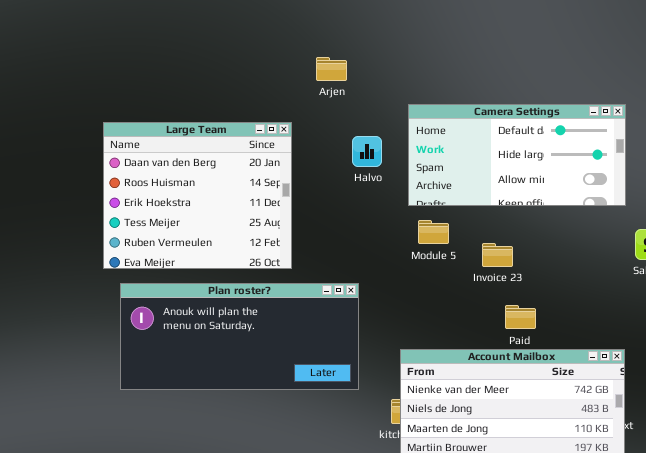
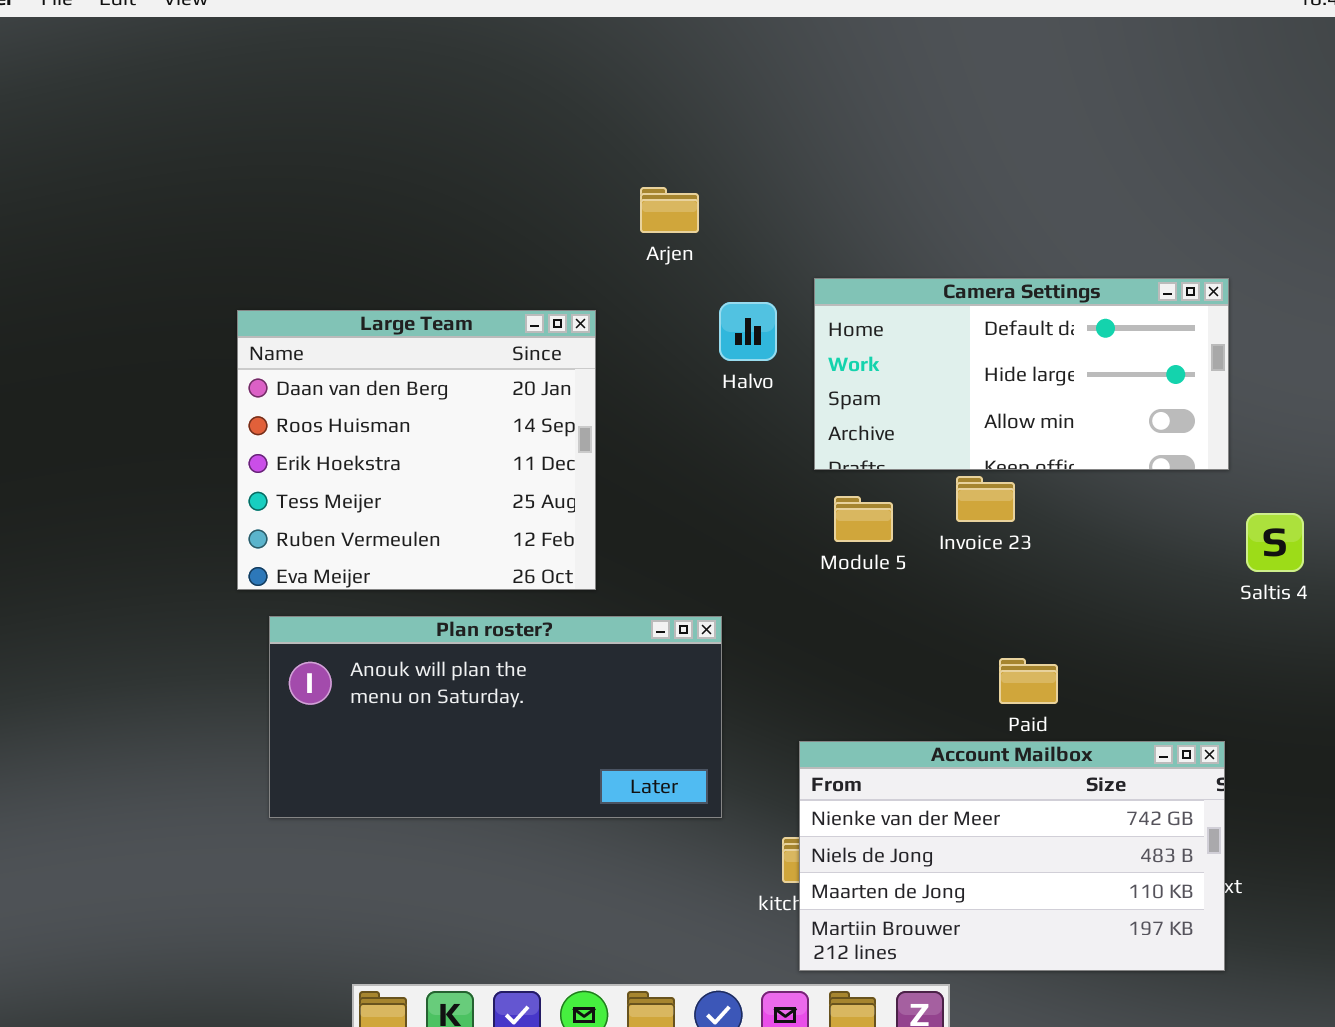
Halvo: [352,136,382,167] -> [719,302,777,361], moved
Invoice 23: [482,243,513,267] -> [956,476,1015,522], moved

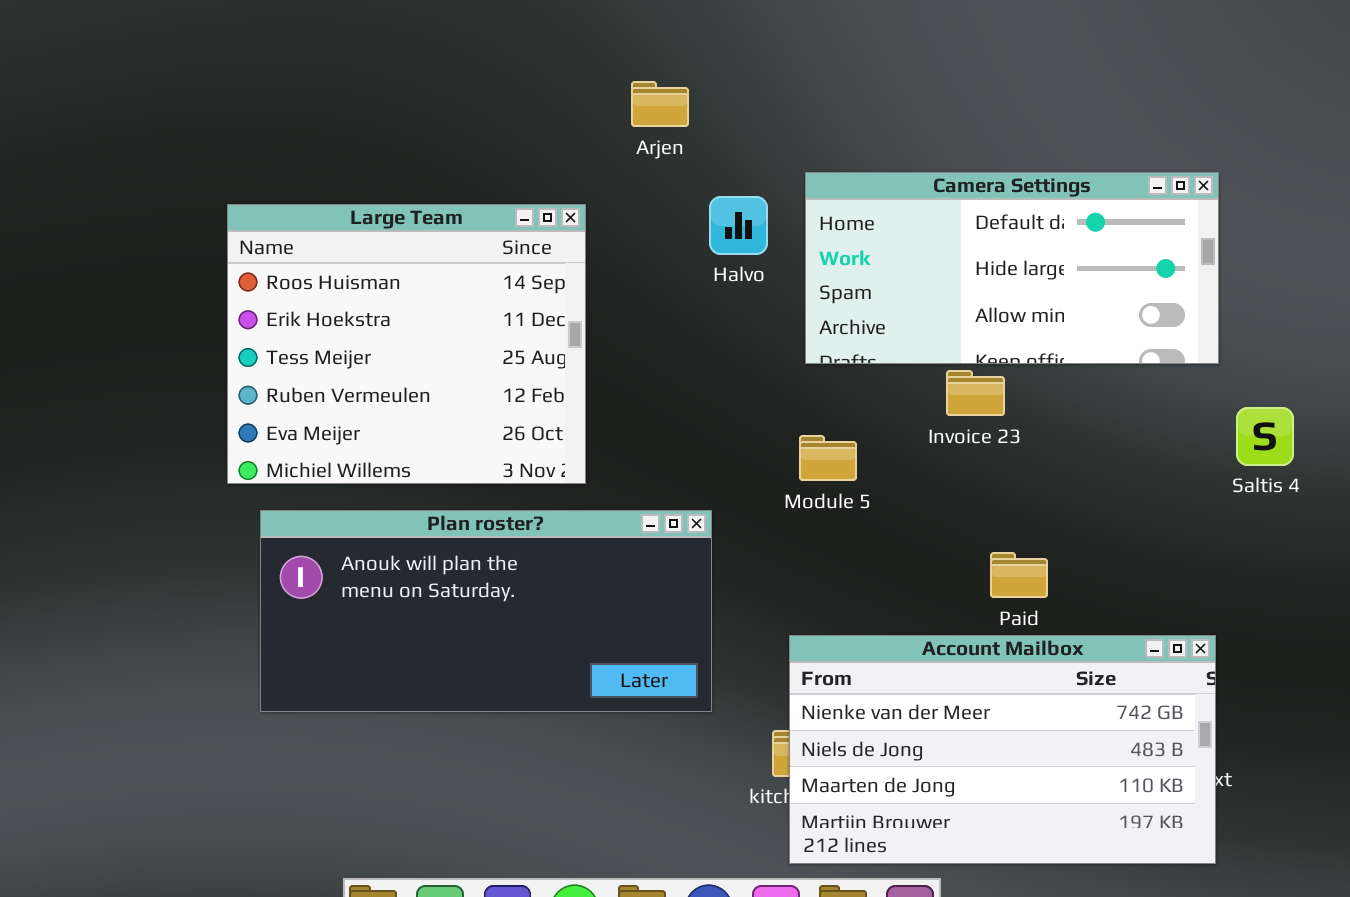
Large Team: [237,310,596,590] -> [227,204,586,484], scrolled down 1 row
Module 5: [834,496,893,542] -> [799,435,857,481], moved

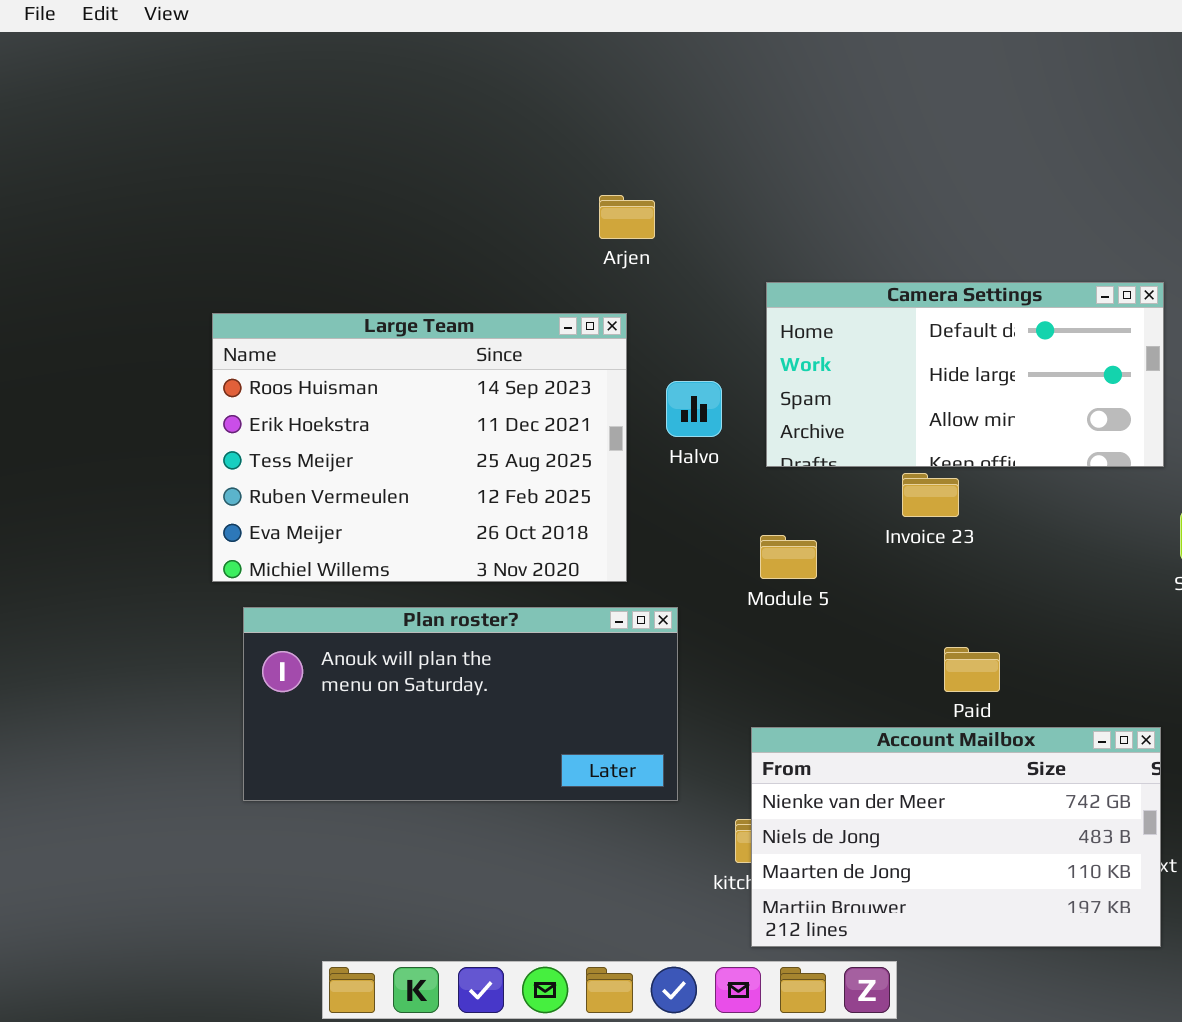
Halvo: [709,196,768,255] -> [666,381,722,437], moved
Large Team: [227,204,586,484] -> [212,313,627,582], resized

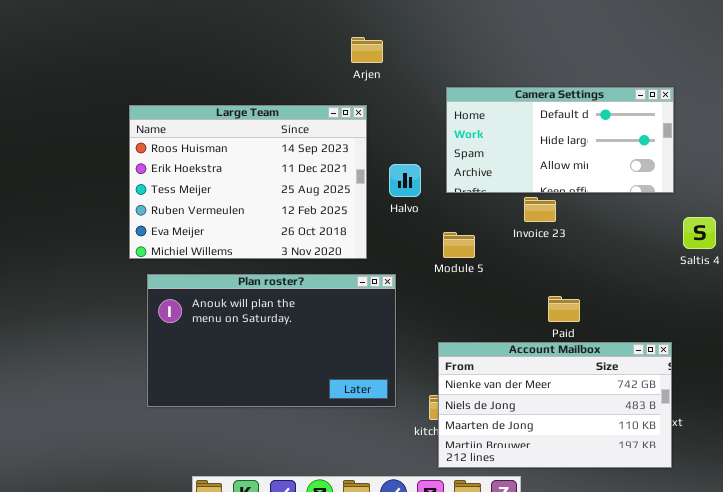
Halvo: [666,381,722,437] -> [389,164,421,197], moved
Plan roster?: [243,607,678,801] -> [147,274,396,407], resized

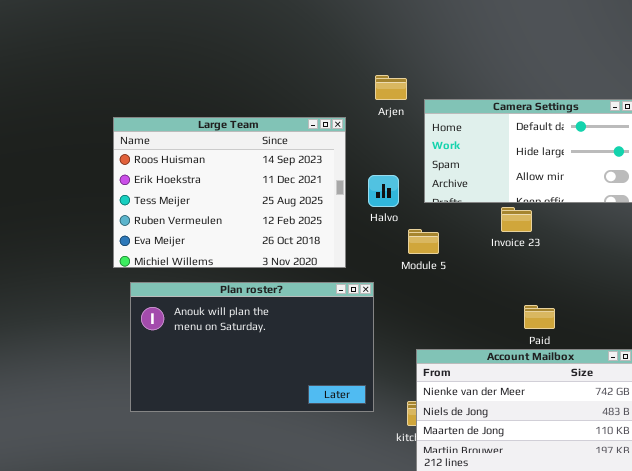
Arjen: [351,37,383,63] -> [375,75,407,100], moved
Module 5: [443,232,475,258] -> [408,229,439,254], moved

